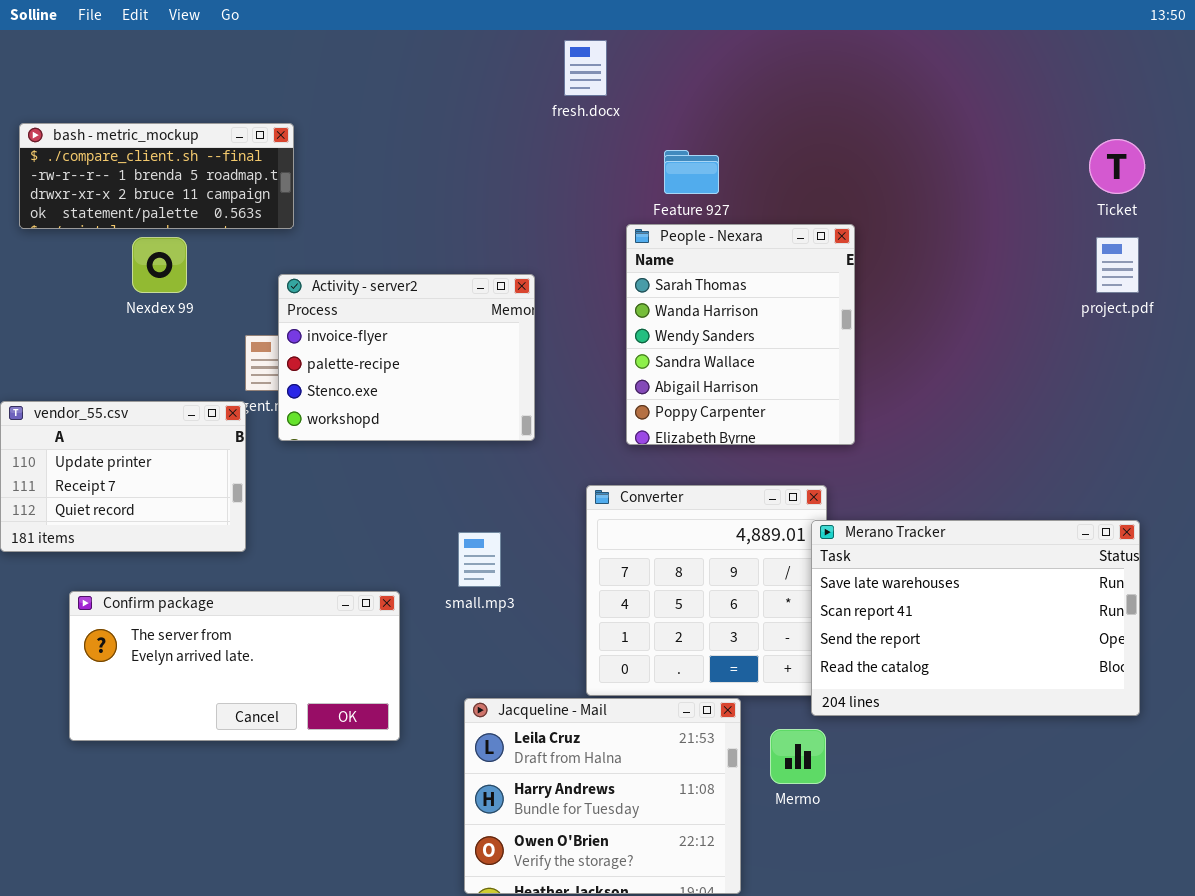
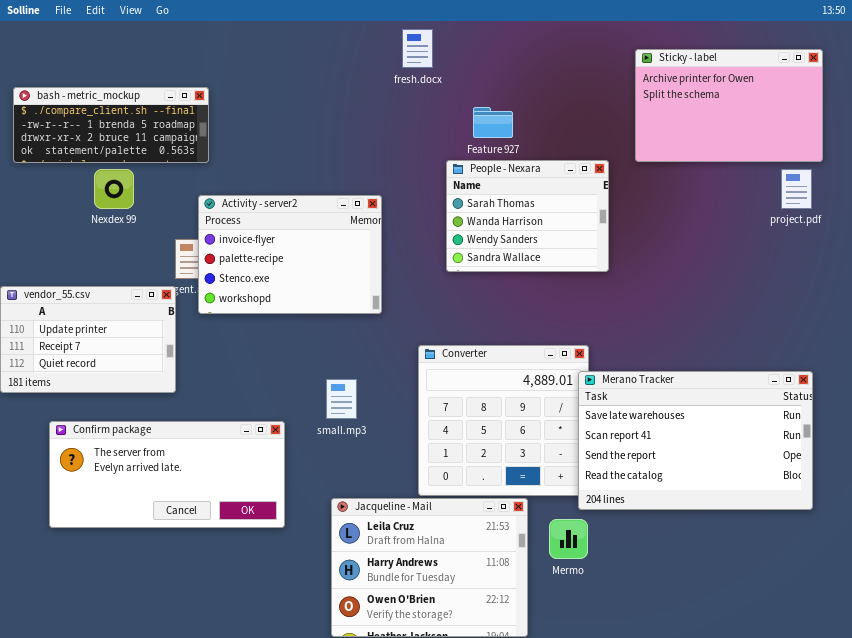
Sticky - label: none -> [635,49,823,162], opened
People - Nexara: [626,224,855,445] -> [446,160,609,272], resized

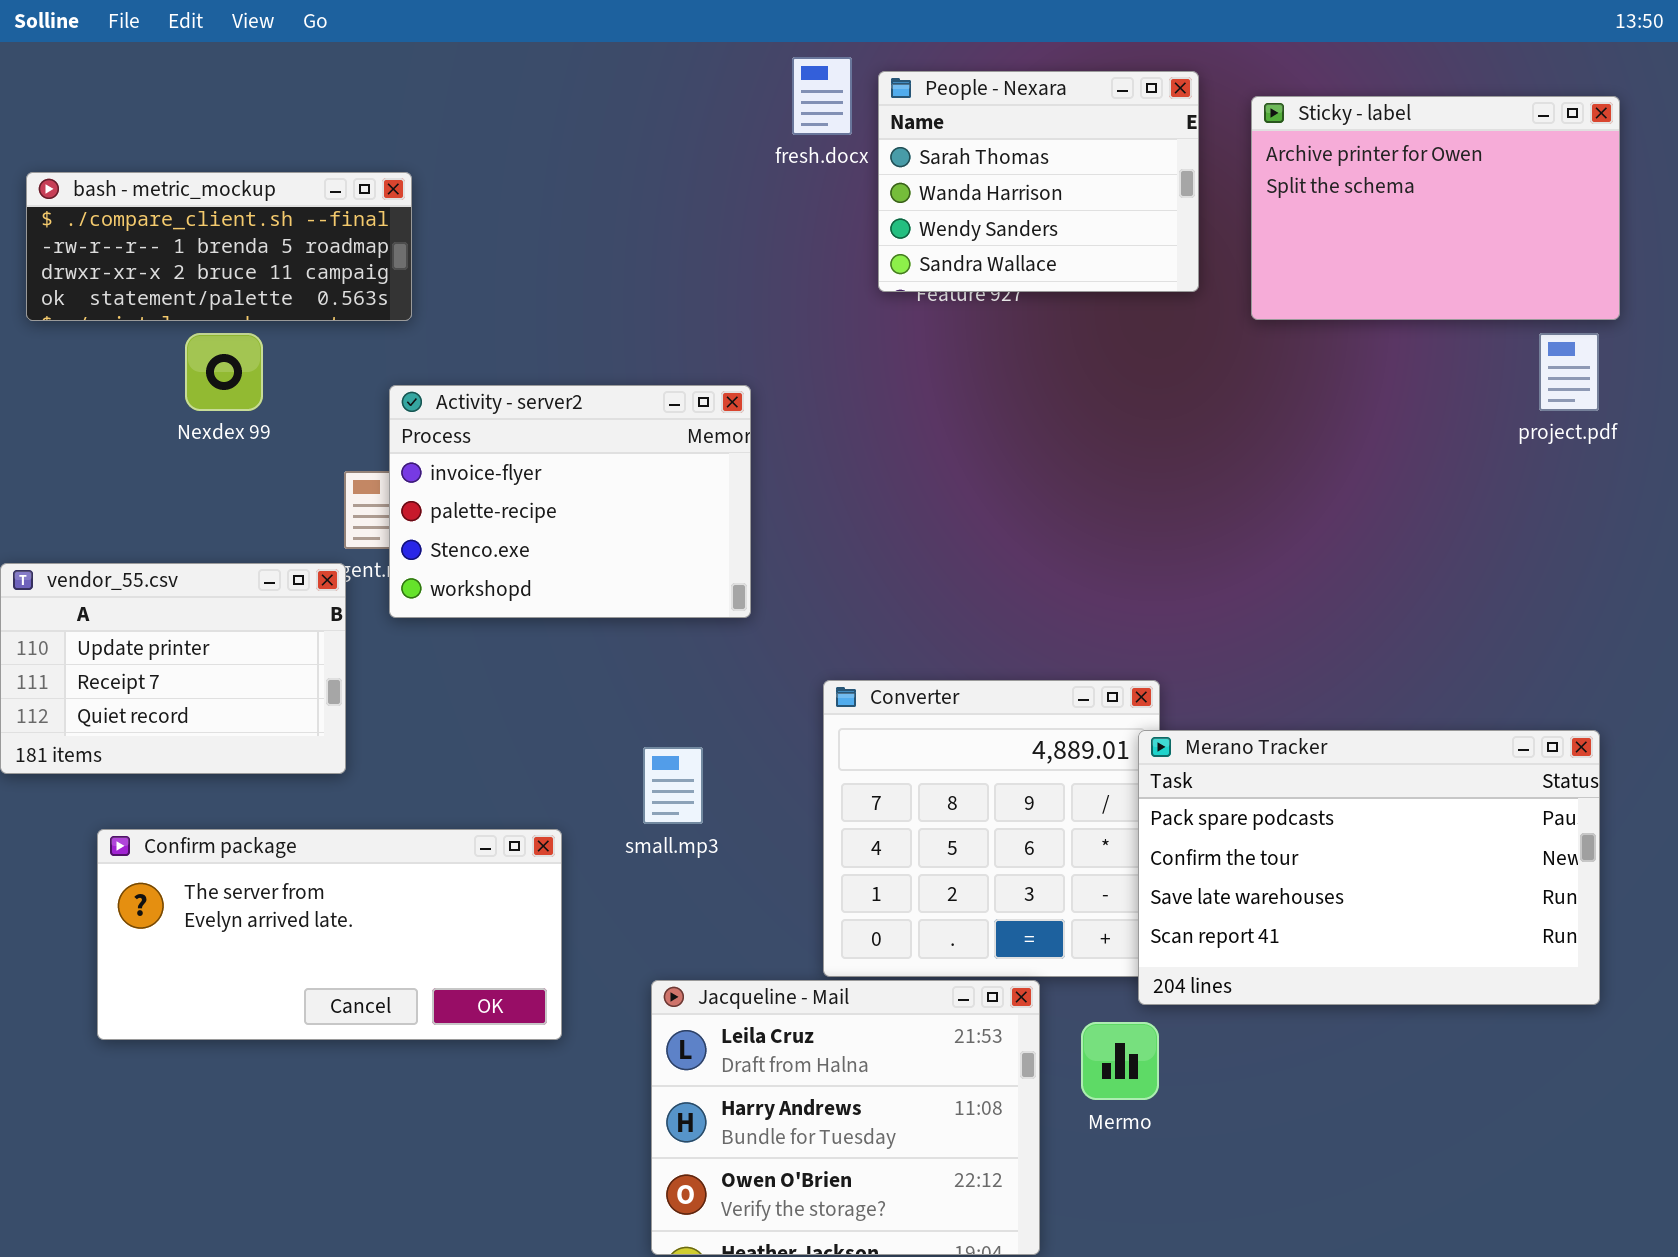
People - Nexara: [446,160,609,272] -> [878,71,1199,292], moved
Merano Tracker: [578,371,813,510] -> [1138,730,1600,1005], scrolled up 2 rows

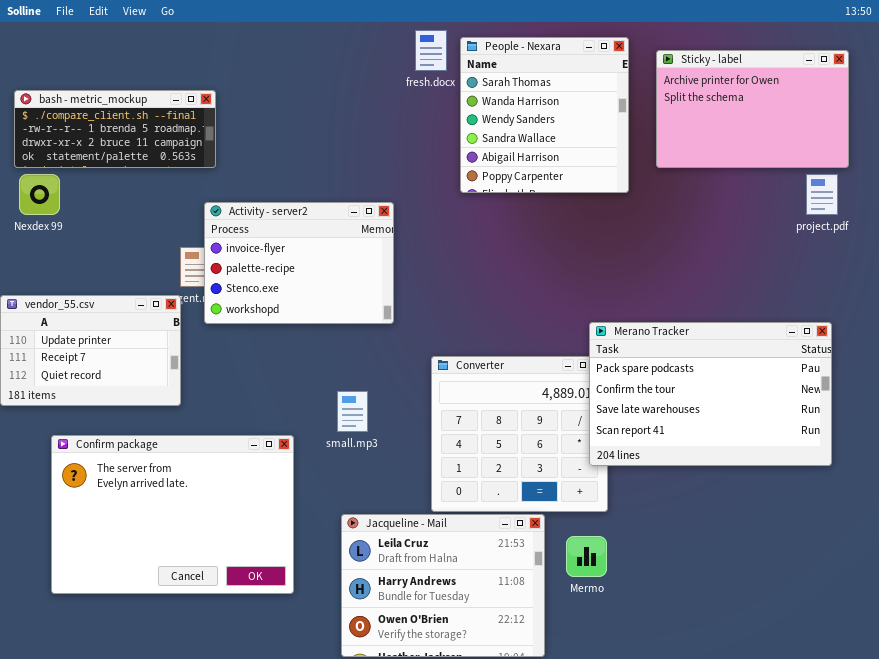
People - Nexara: [878,71,1199,292] -> [460,37,629,193], resized
Nexdex 99: [185,333,263,411] -> [19,174,60,215], moved
Merano Tracker: [1138,730,1600,1005] -> [589,322,832,466], moved
Confirm package: [97,829,562,1040] -> [51,435,294,594], resized

